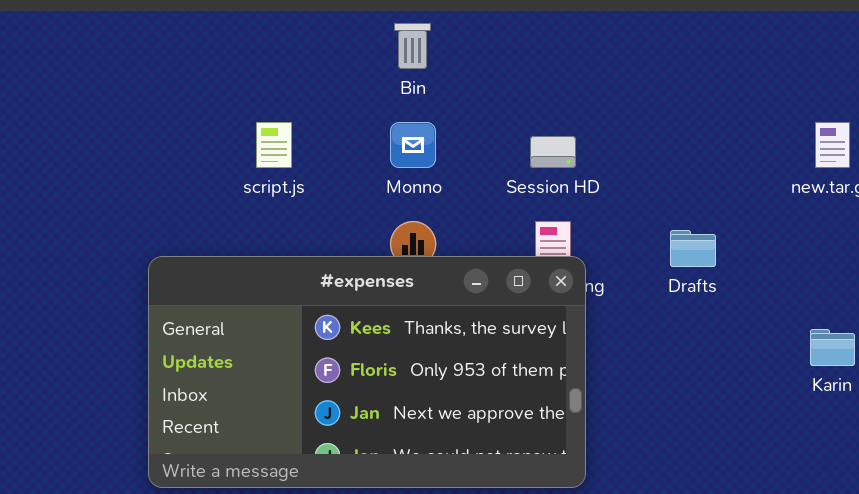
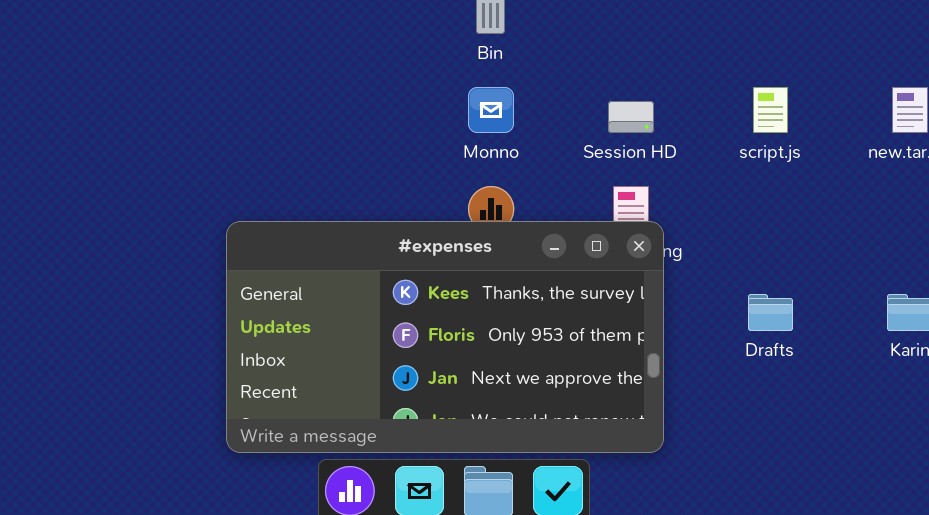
script.js: [256,122,292,168] -> [753,87,788,133], moved
Drafts: [670,230,716,267] -> [748,294,793,331], moved

